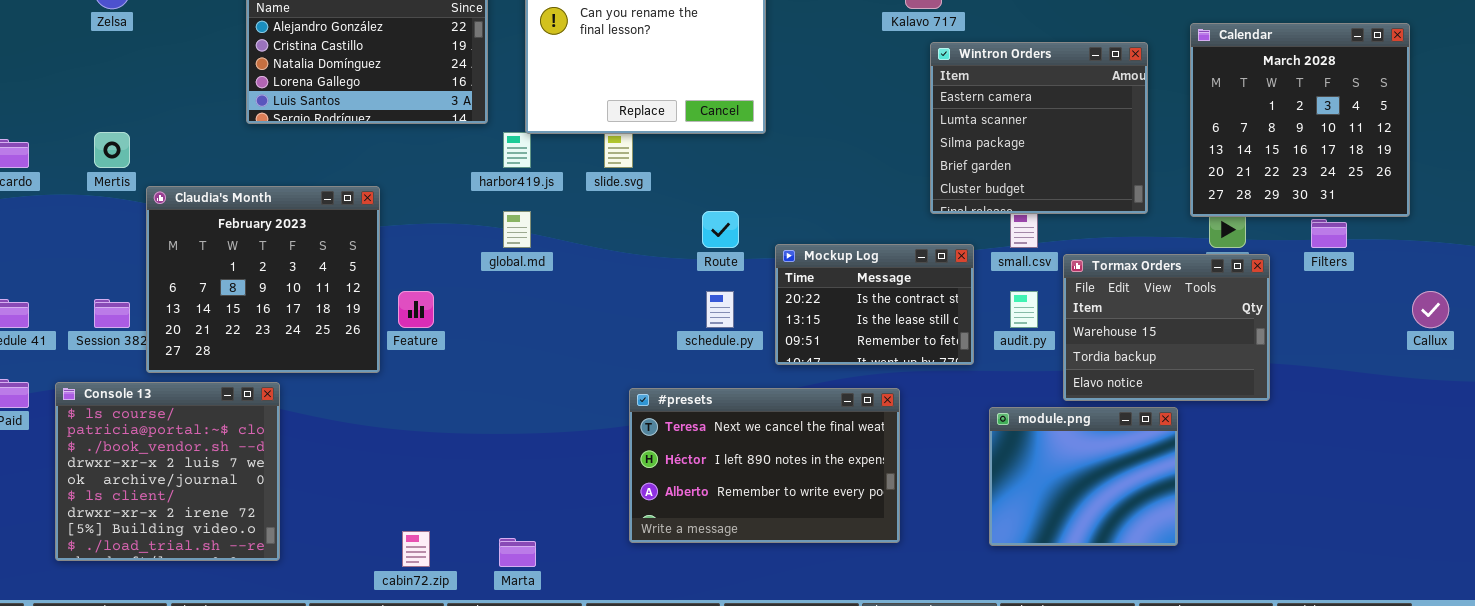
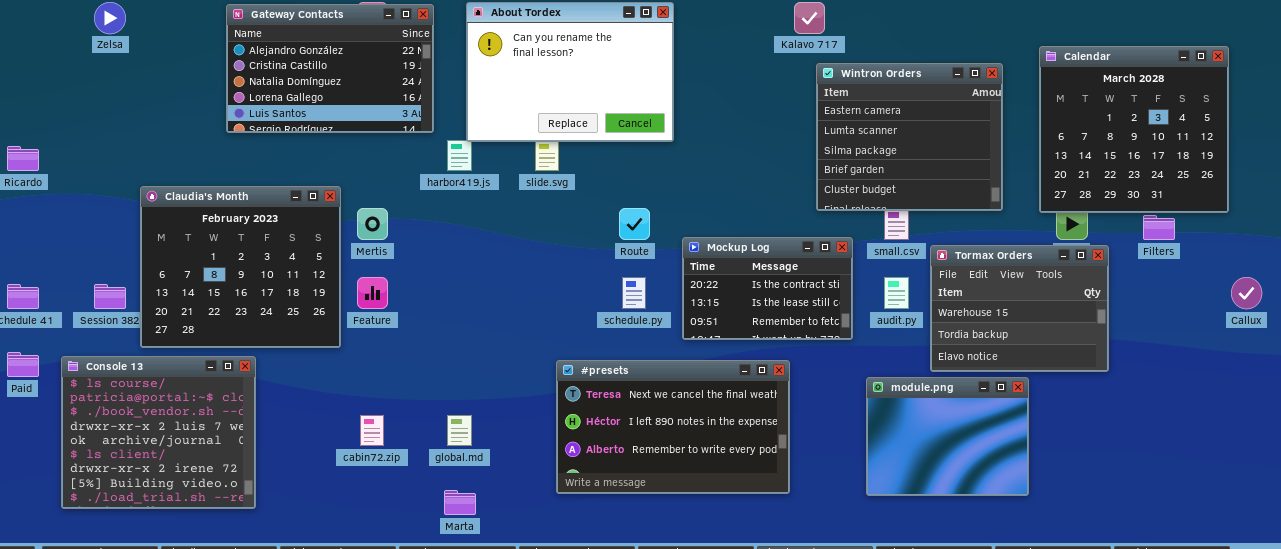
Mertis: [94,132,130,168] -> [357,208,388,240], moved
global.md: [503,211,531,248] -> [447,415,472,446], moved
cabin72.zip: [402,531,430,567] -> [360,415,384,446], moved

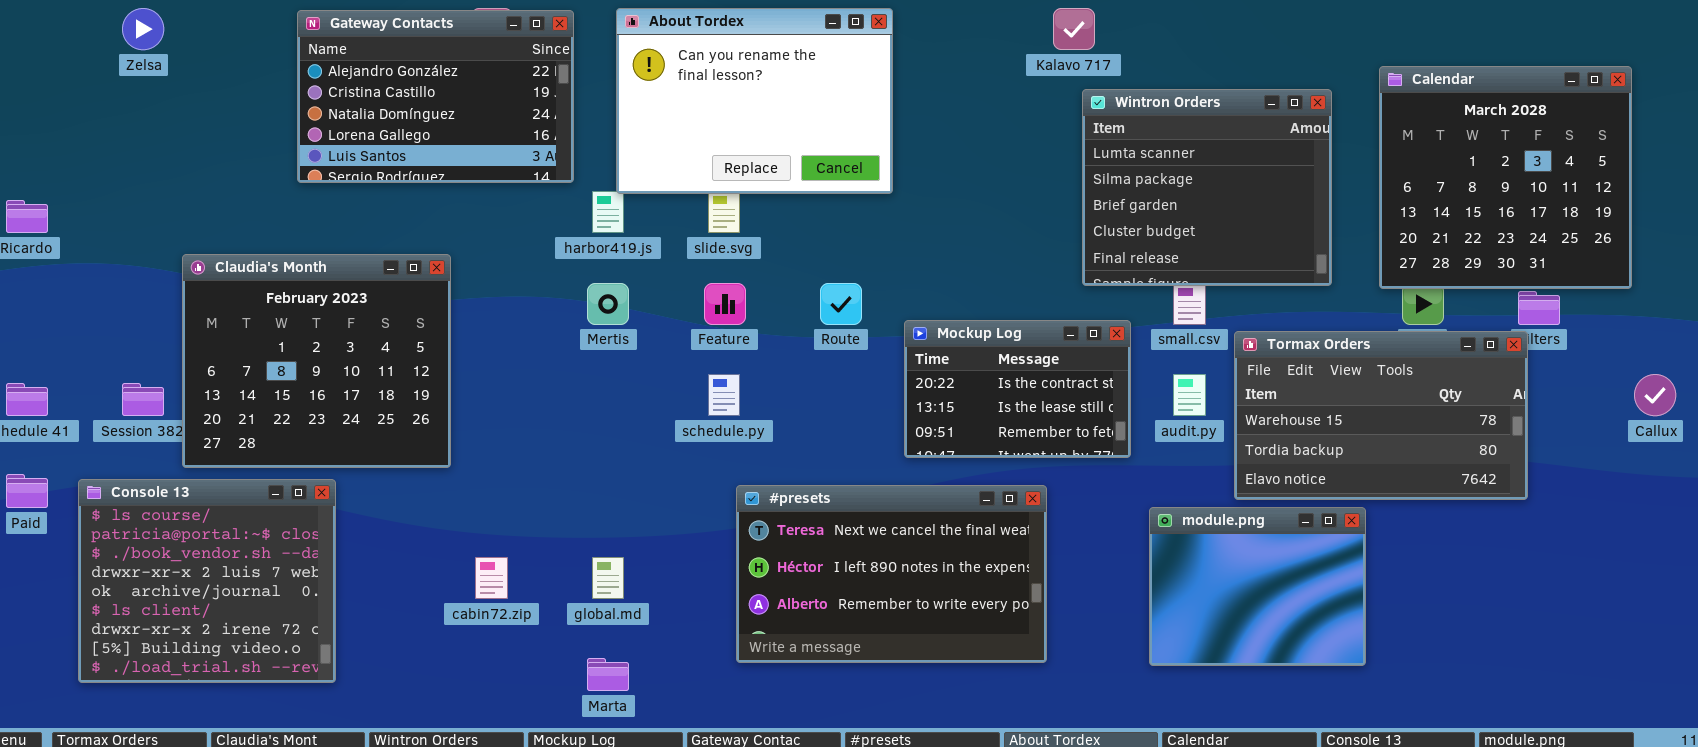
Wintron Orders: [816,63,1003,211] -> [1082,89,1332,286], scrolled down 1 row
Mertis: [357,208,388,240] -> [587,283,629,325], moved
Tormax Orders: [930,245,1109,372] -> [1234,331,1528,500], resized
Feature: [357,277,388,309] -> [704,283,746,325], moved
schedule.py: [622,277,646,309] -> [708,374,740,416], moved

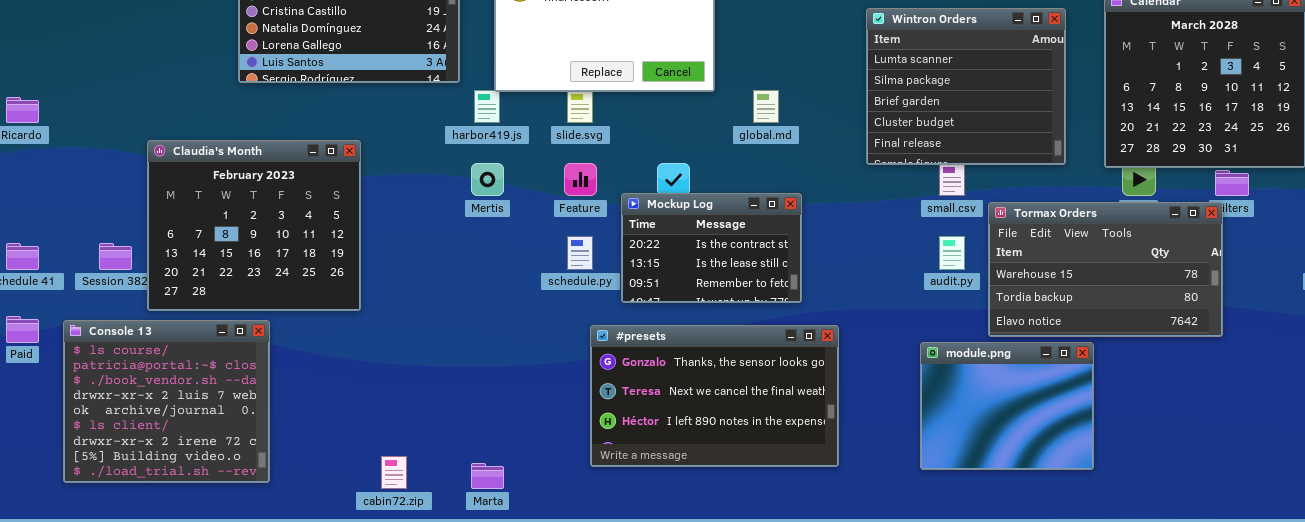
Mockup Log: [904,320,1131,458] -> [621,193,802,303], moved
#presets: [736,485,1047,663] -> [590,325,839,467], scrolled up 1 row
cabin72.zip: [475,557,508,599] -> [381,456,407,489], moved
global.md: [592,557,624,599] -> [753,90,779,123], moved

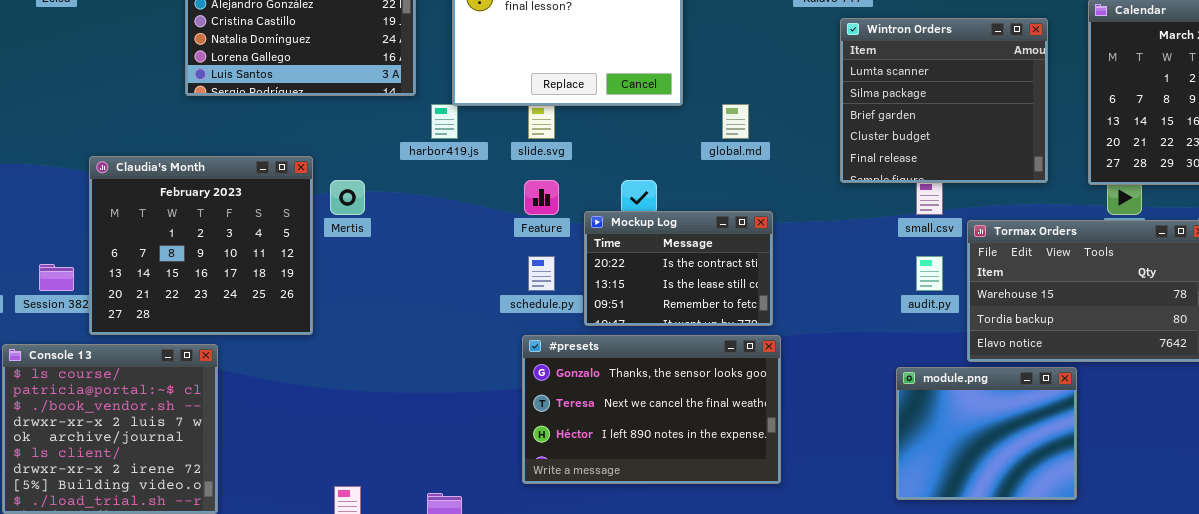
Mertis: [471,163,504,196] -> [330,180,365,215], moved
#presets: [590,325,839,467] -> [522,335,781,484], moved

